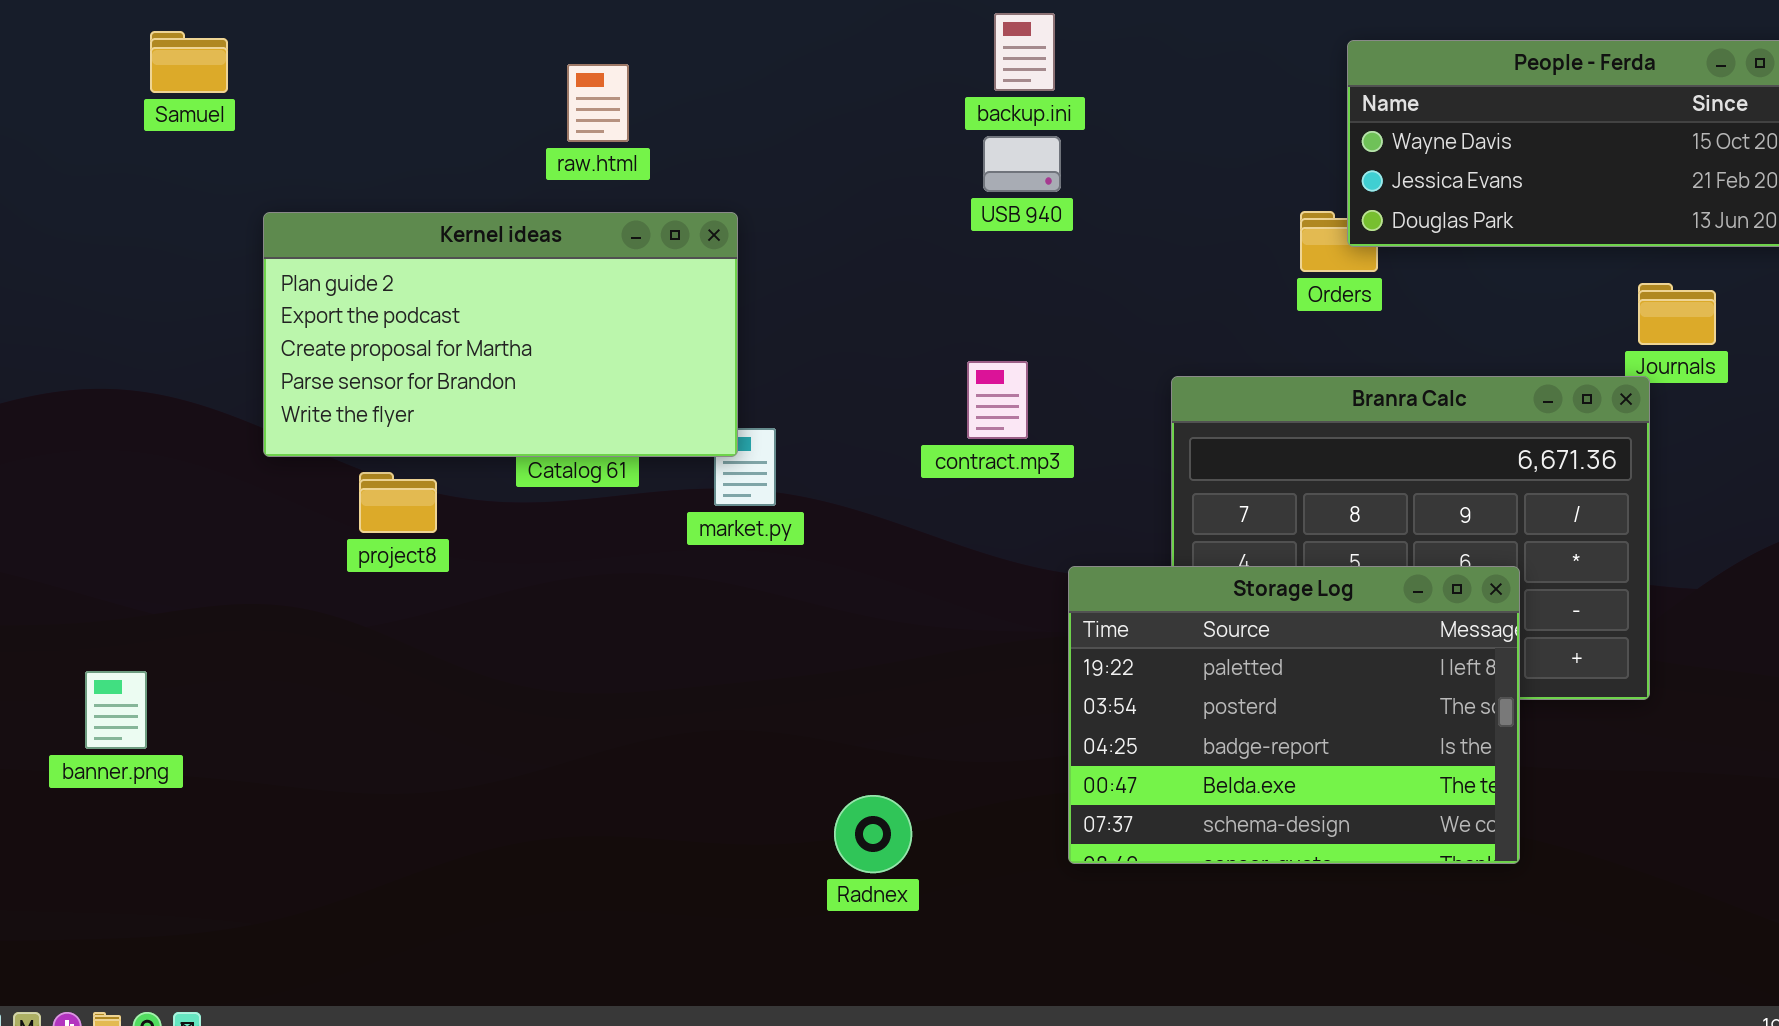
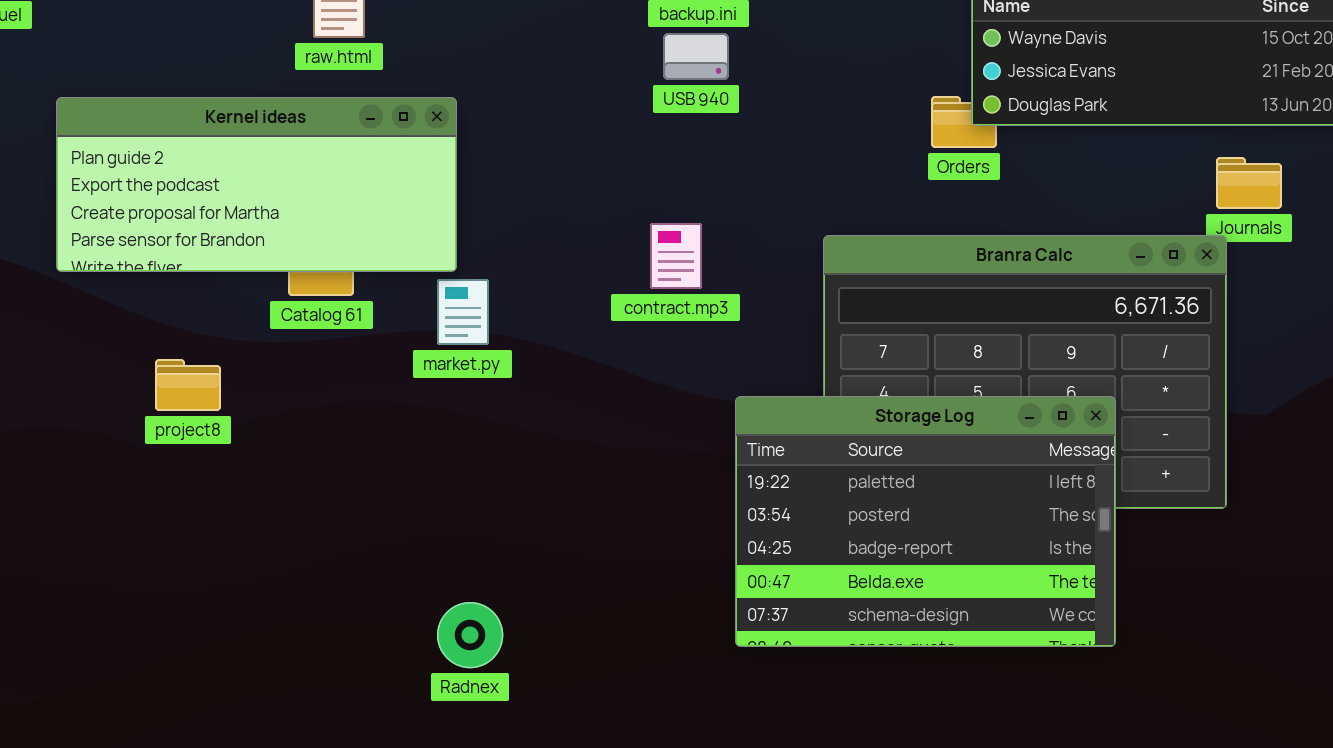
Kernel ideas: [263,212,738,457] -> [56,97,457,272], resized
project8: [359,472,437,533] -> [155,359,221,411], moved
Radnex: [834,795,912,873] -> [437,602,503,668], moved

